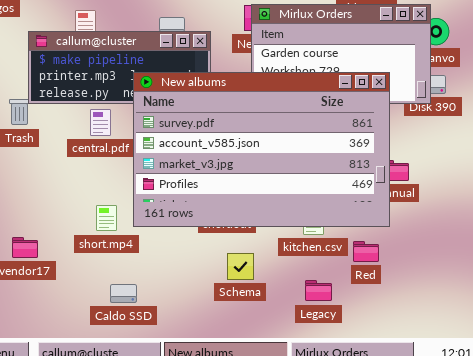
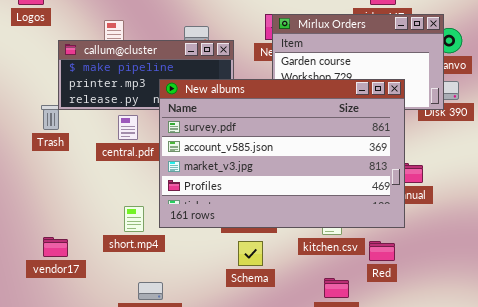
Schema: [227,253,254,280] -> [238,241,263,266], moved

